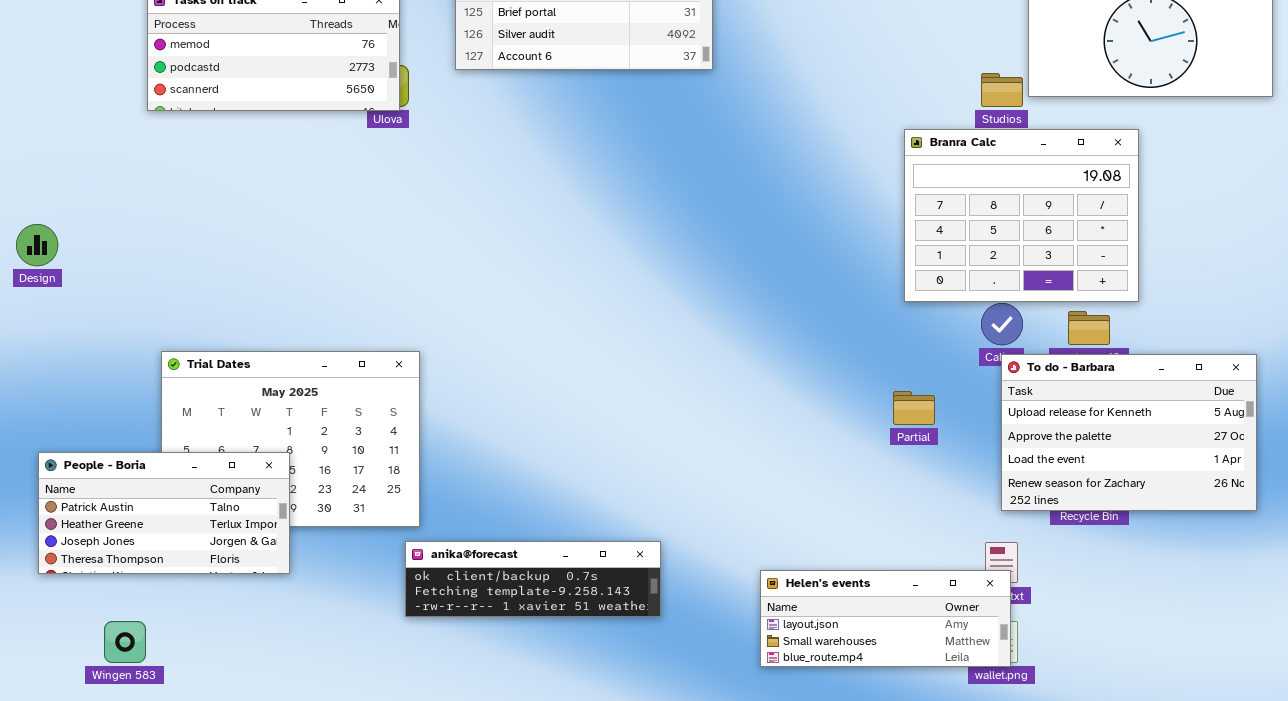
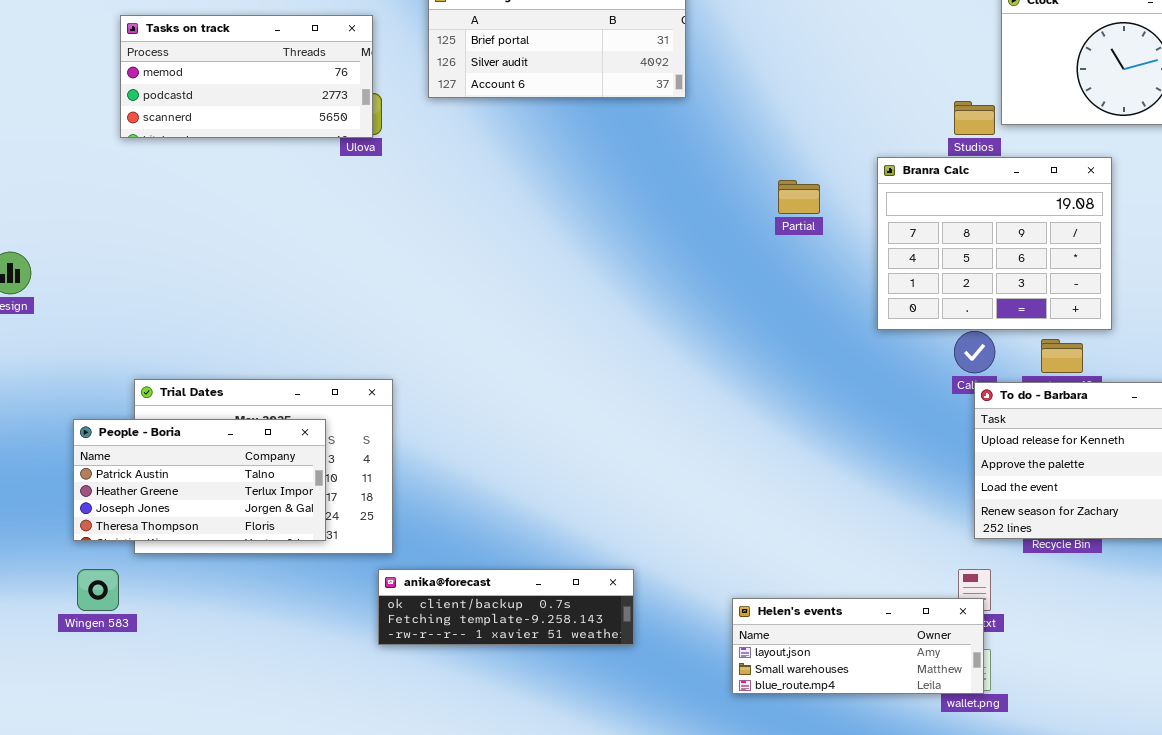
Partial: [893,391,935,425] -> [778,180,820,214], moved
People - Boria: [38,452,290,574] -> [73,419,326,541], moved
Wingen 583: [104,621,146,663] -> [77,569,119,611], moved

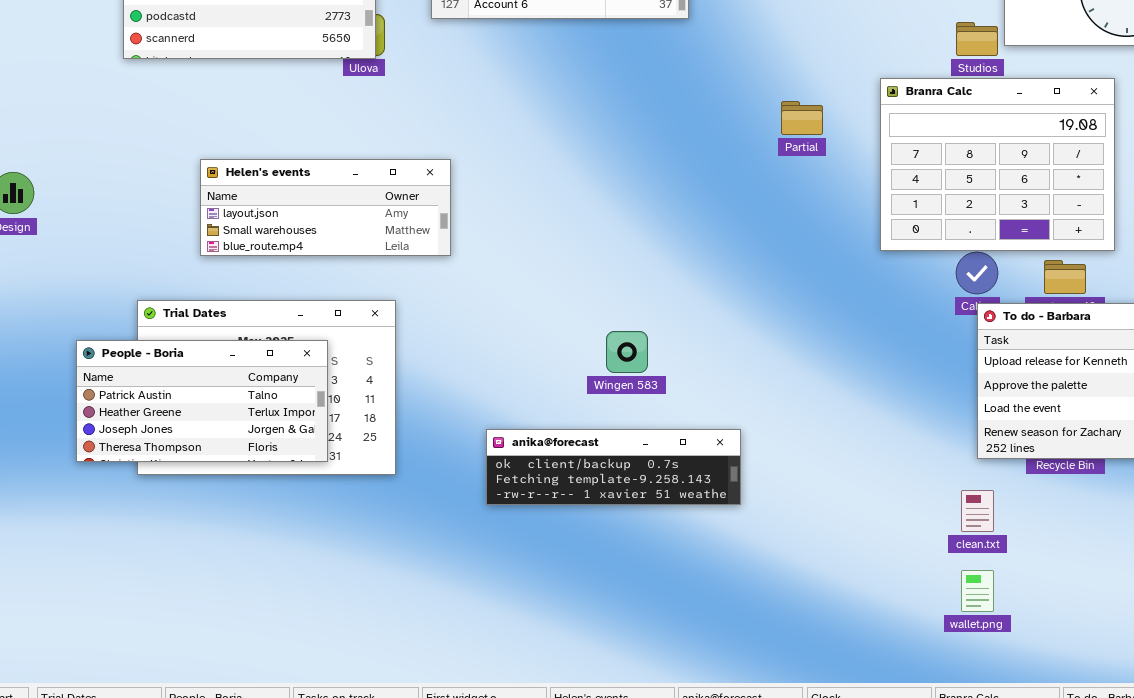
anika@forecast: [378,569,634,645] -> [486,429,741,505], moved
Wingen 583: [77,569,119,611] -> [606,331,648,373], moved
Helen's events: [732,598,984,694] -> [200,159,451,256], moved

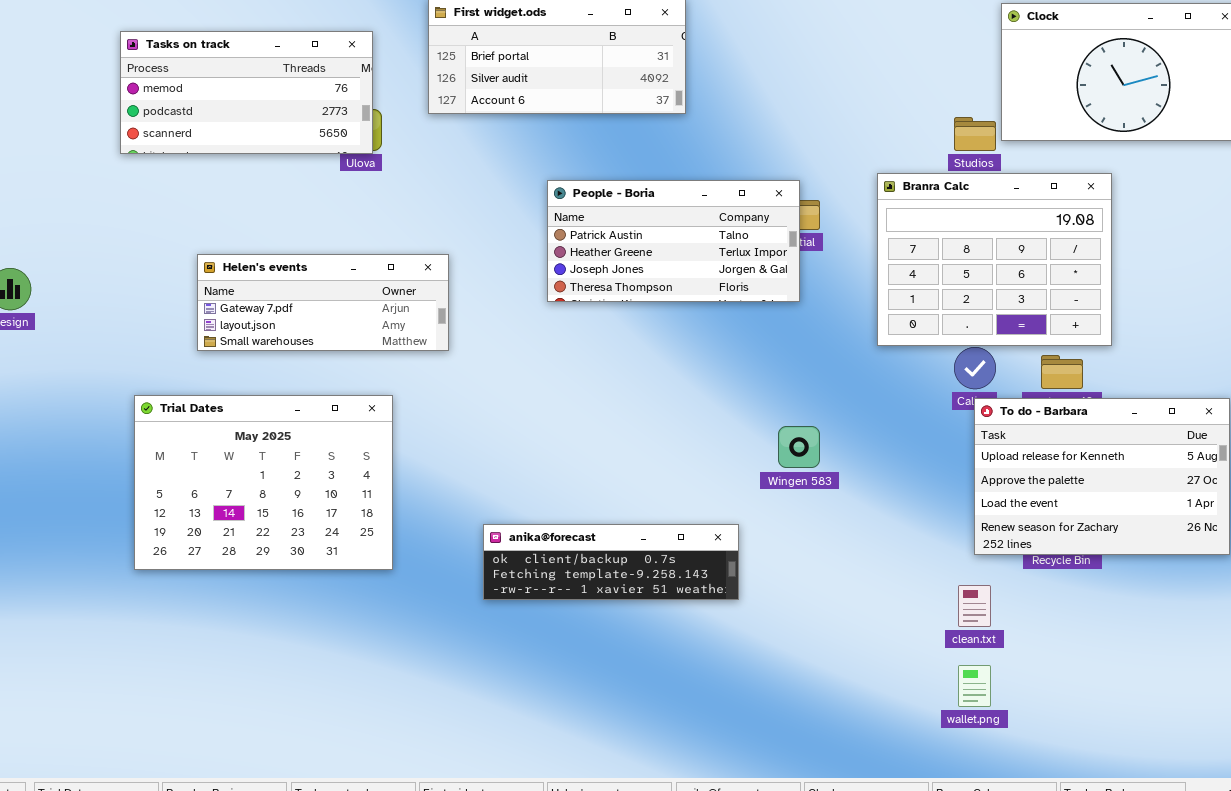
Helen's events: [200,159,451,256] -> [197,254,449,351], scrolled up 1 row
Wingen 583: [606,331,648,373] -> [778,426,820,468], moved
People - Boria: [76,340,328,462] -> [547,180,800,302], moved

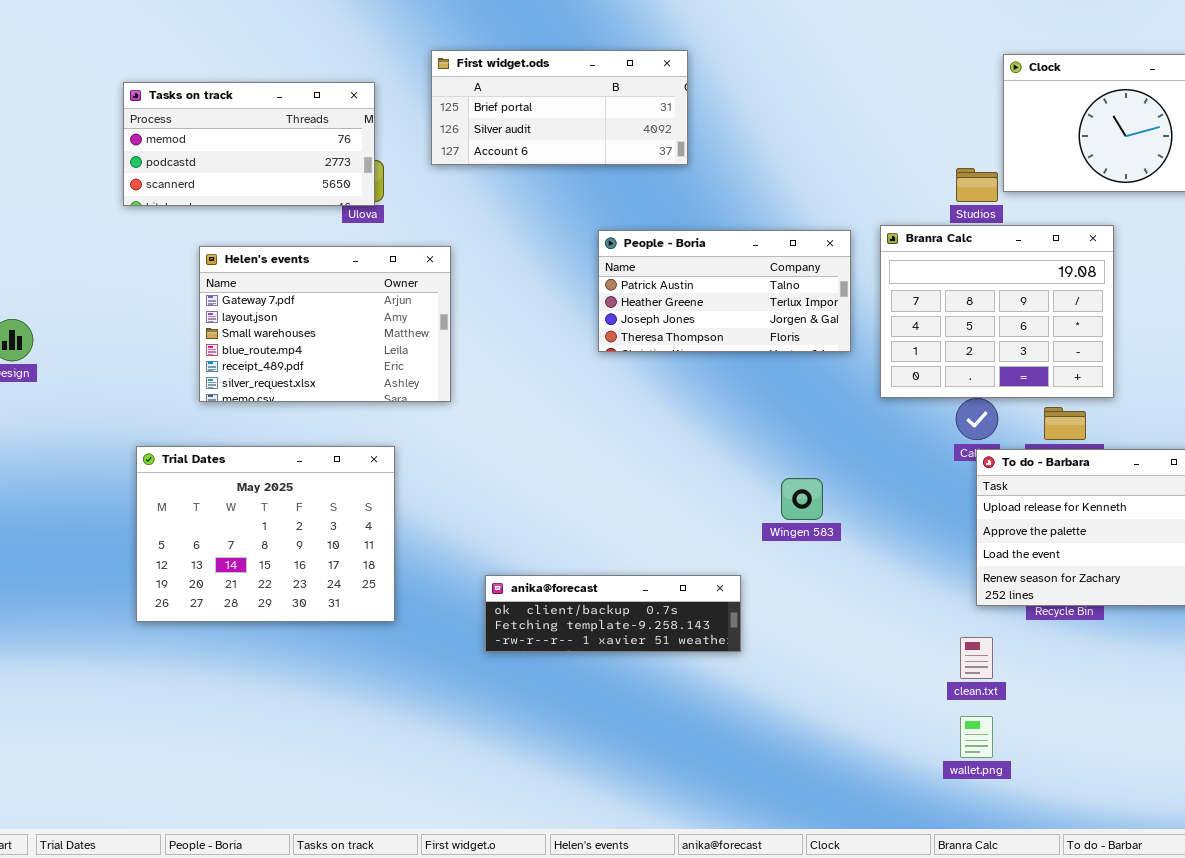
People - Boria: [547,180,800,302] -> [598,230,851,352], moved
Helen's events: [197,254,449,351] -> [199,246,451,402], resized

